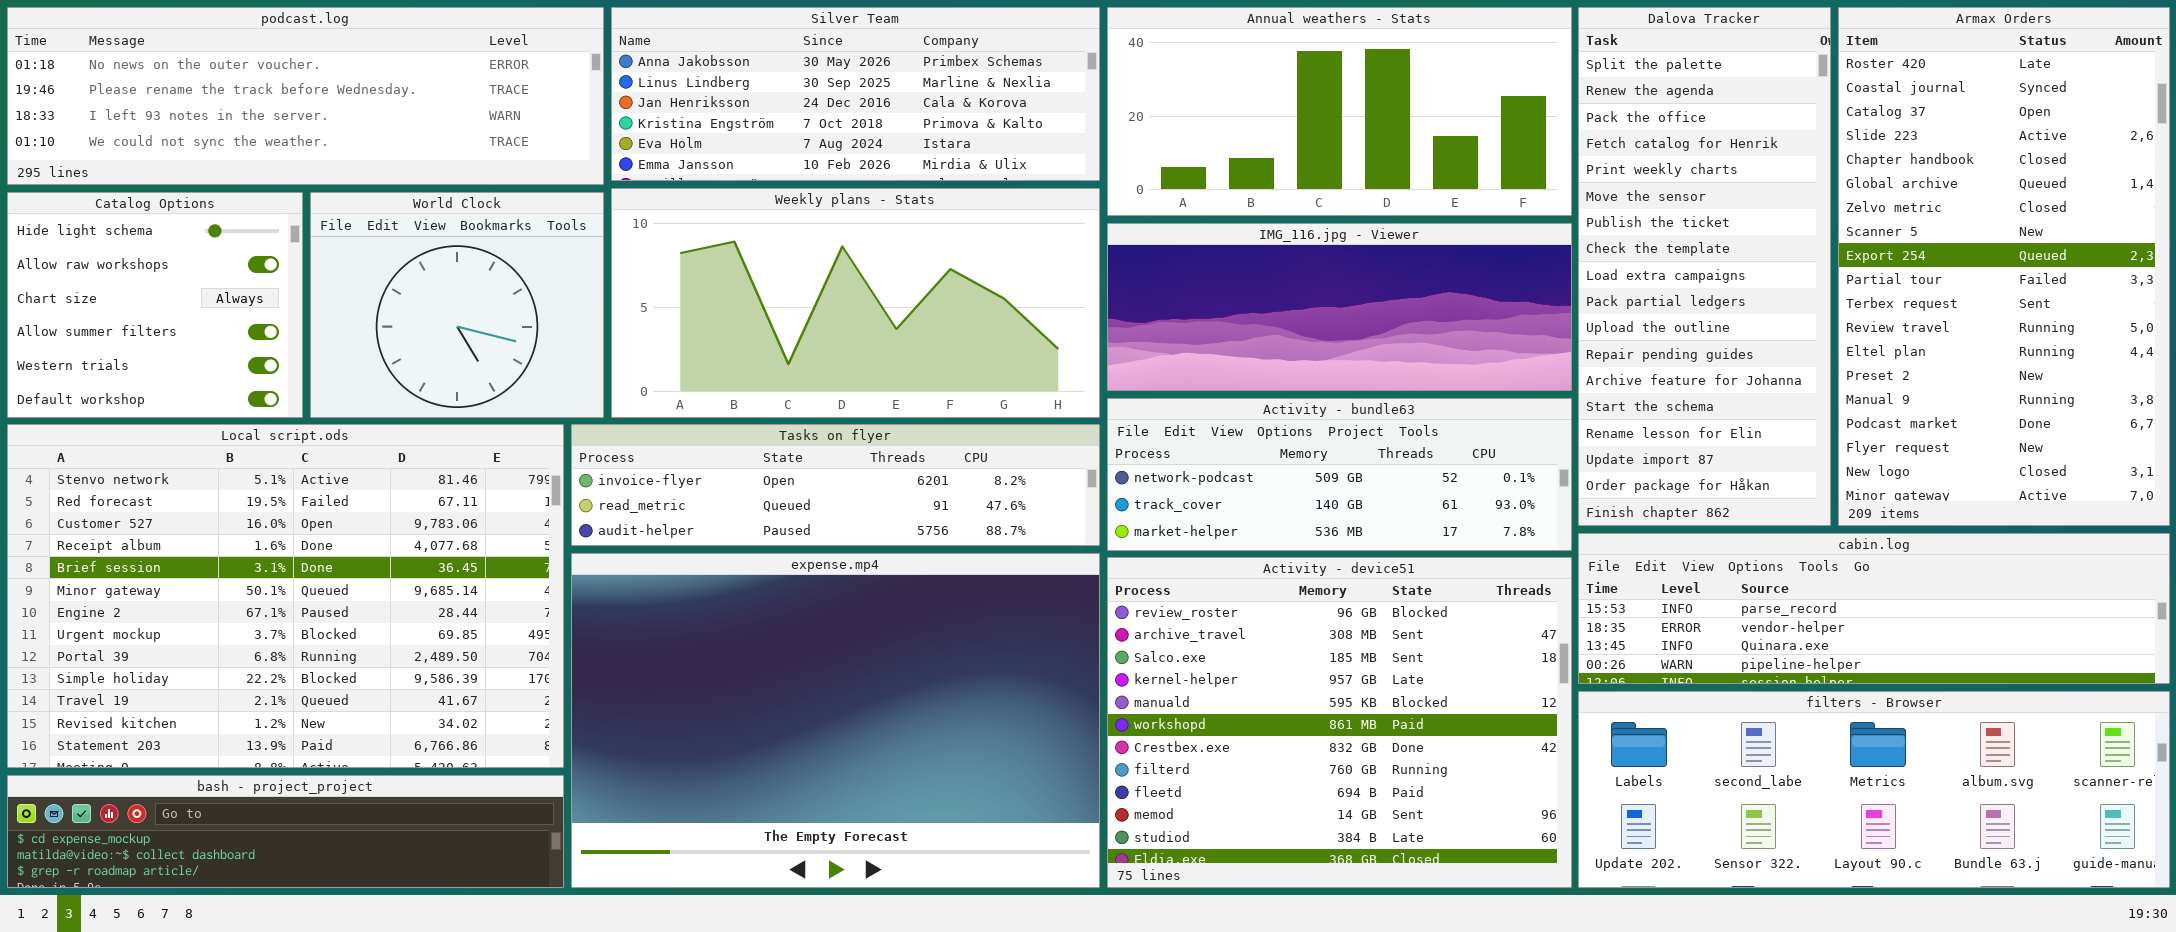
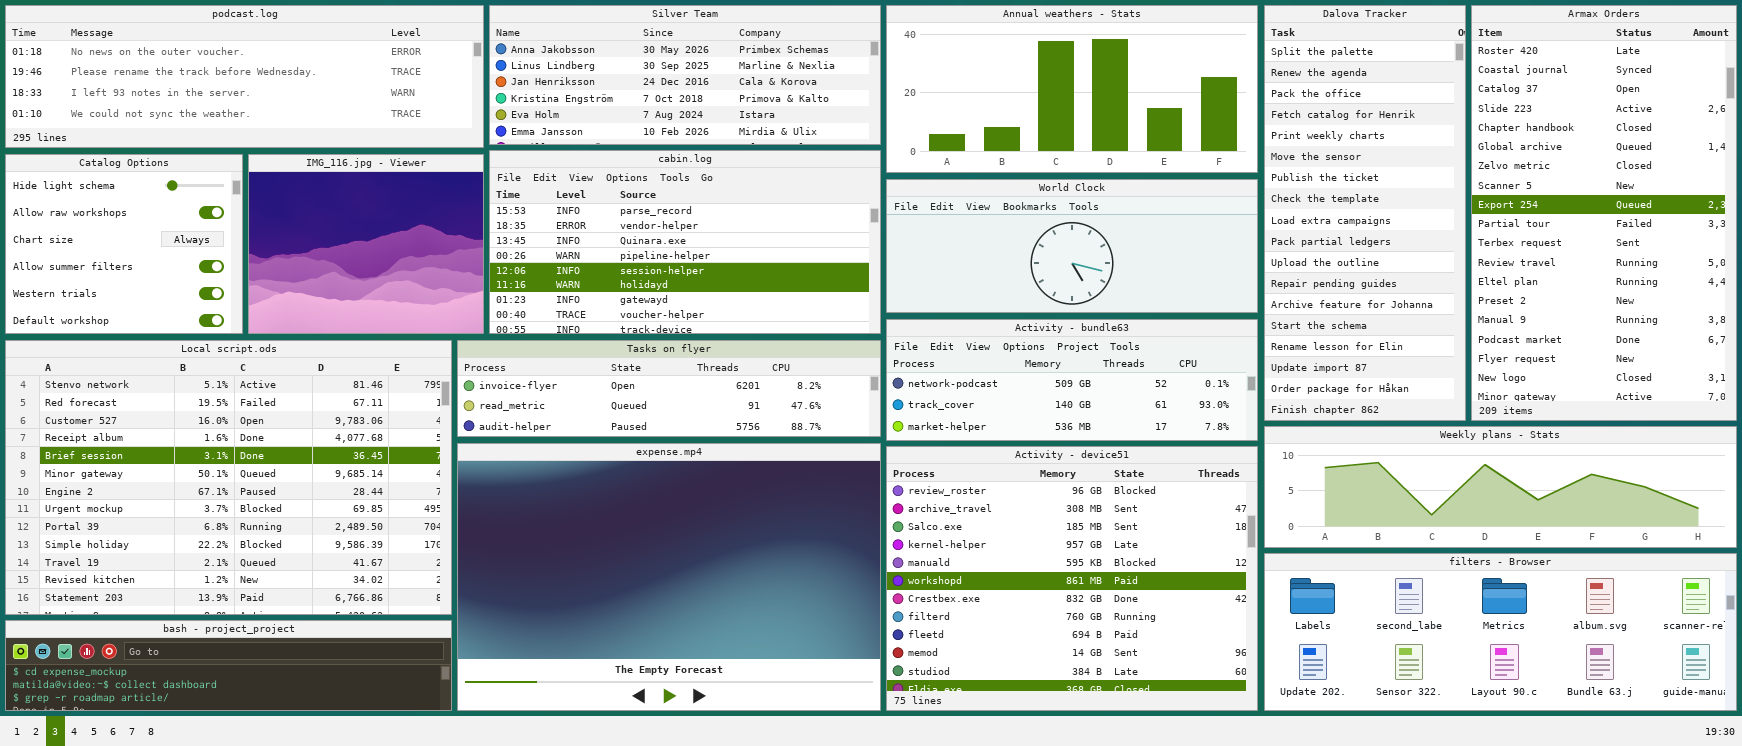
Weekly plans - Stats: [611,188,1100,418] -> [1264,426,1737,548], moved, resized
World Clock: [310,192,604,418] -> [886,179,1258,313], moved, resized
IMG_116.jpg - Viewer: [1107,223,1572,391] -> [248,154,484,334], moved, resized
cabin.log: [1578,533,2170,684] -> [489,150,881,334], moved, resized

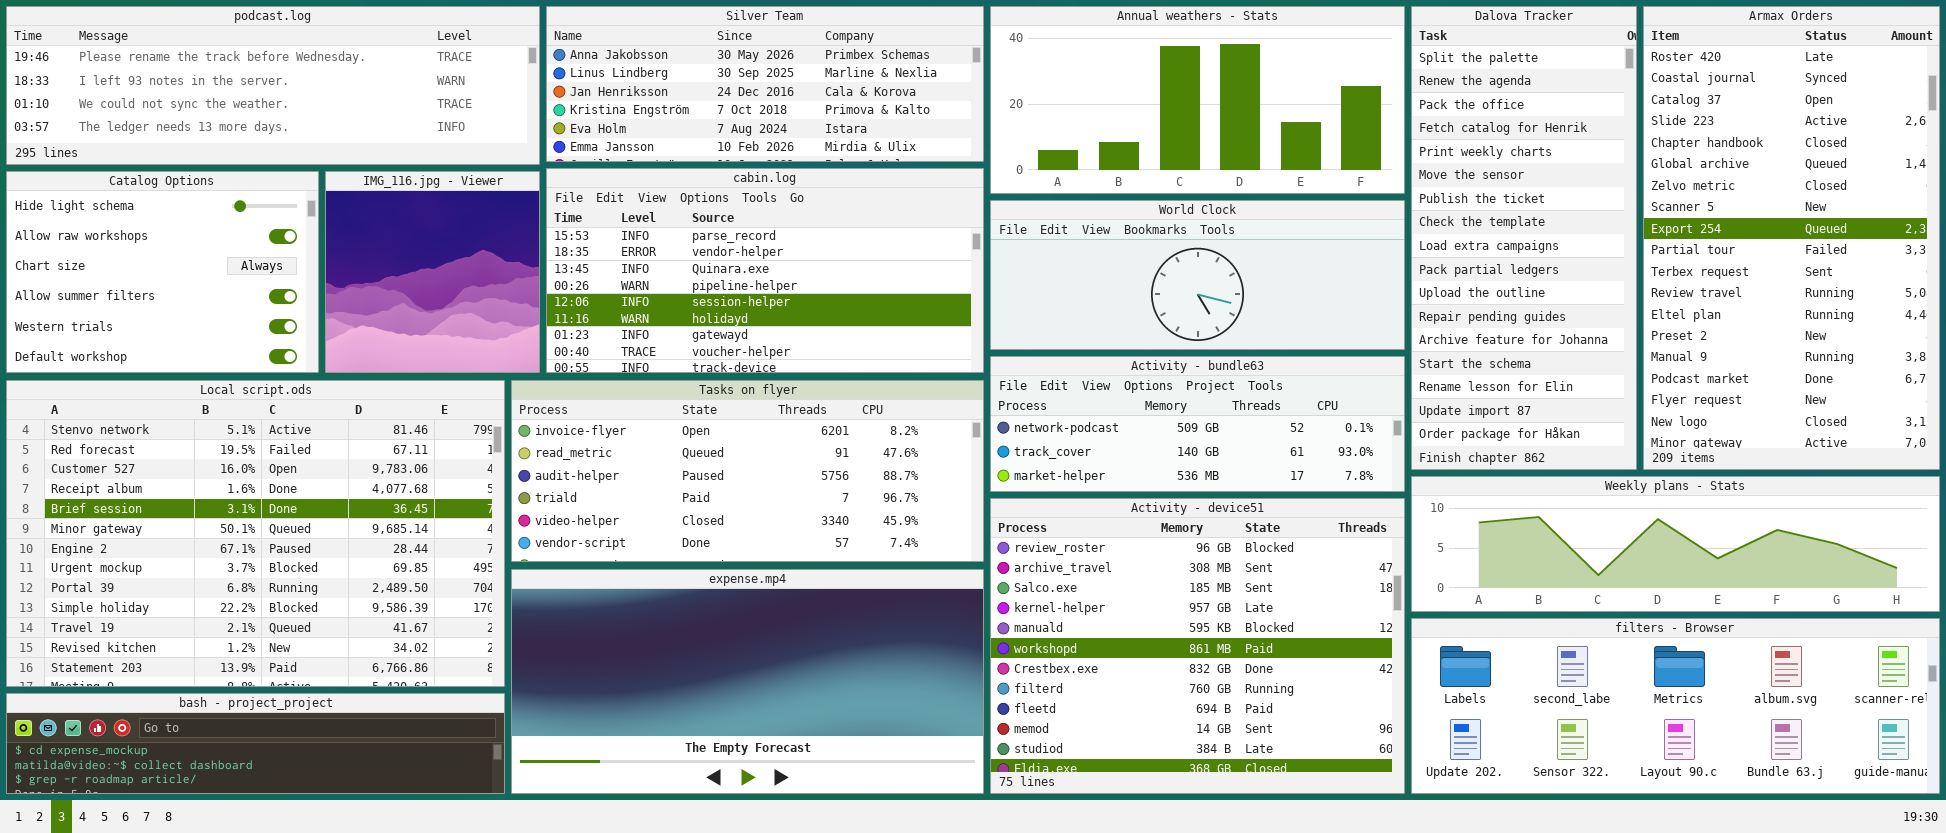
podcast.log: [5,5,484,148] -> [6,6,540,165], scrolled down 1 row
Catalog Options: [5,154,243,334] -> [6,171,319,373], resized
IMG_116.jpg - Viewer: [248,154,484,334] -> [325,171,540,373], resized
Tasks on flyer: [457,340,881,437] -> [511,380,984,562], resized
expense.mp4: [457,443,881,711] -> [511,569,984,794], resized

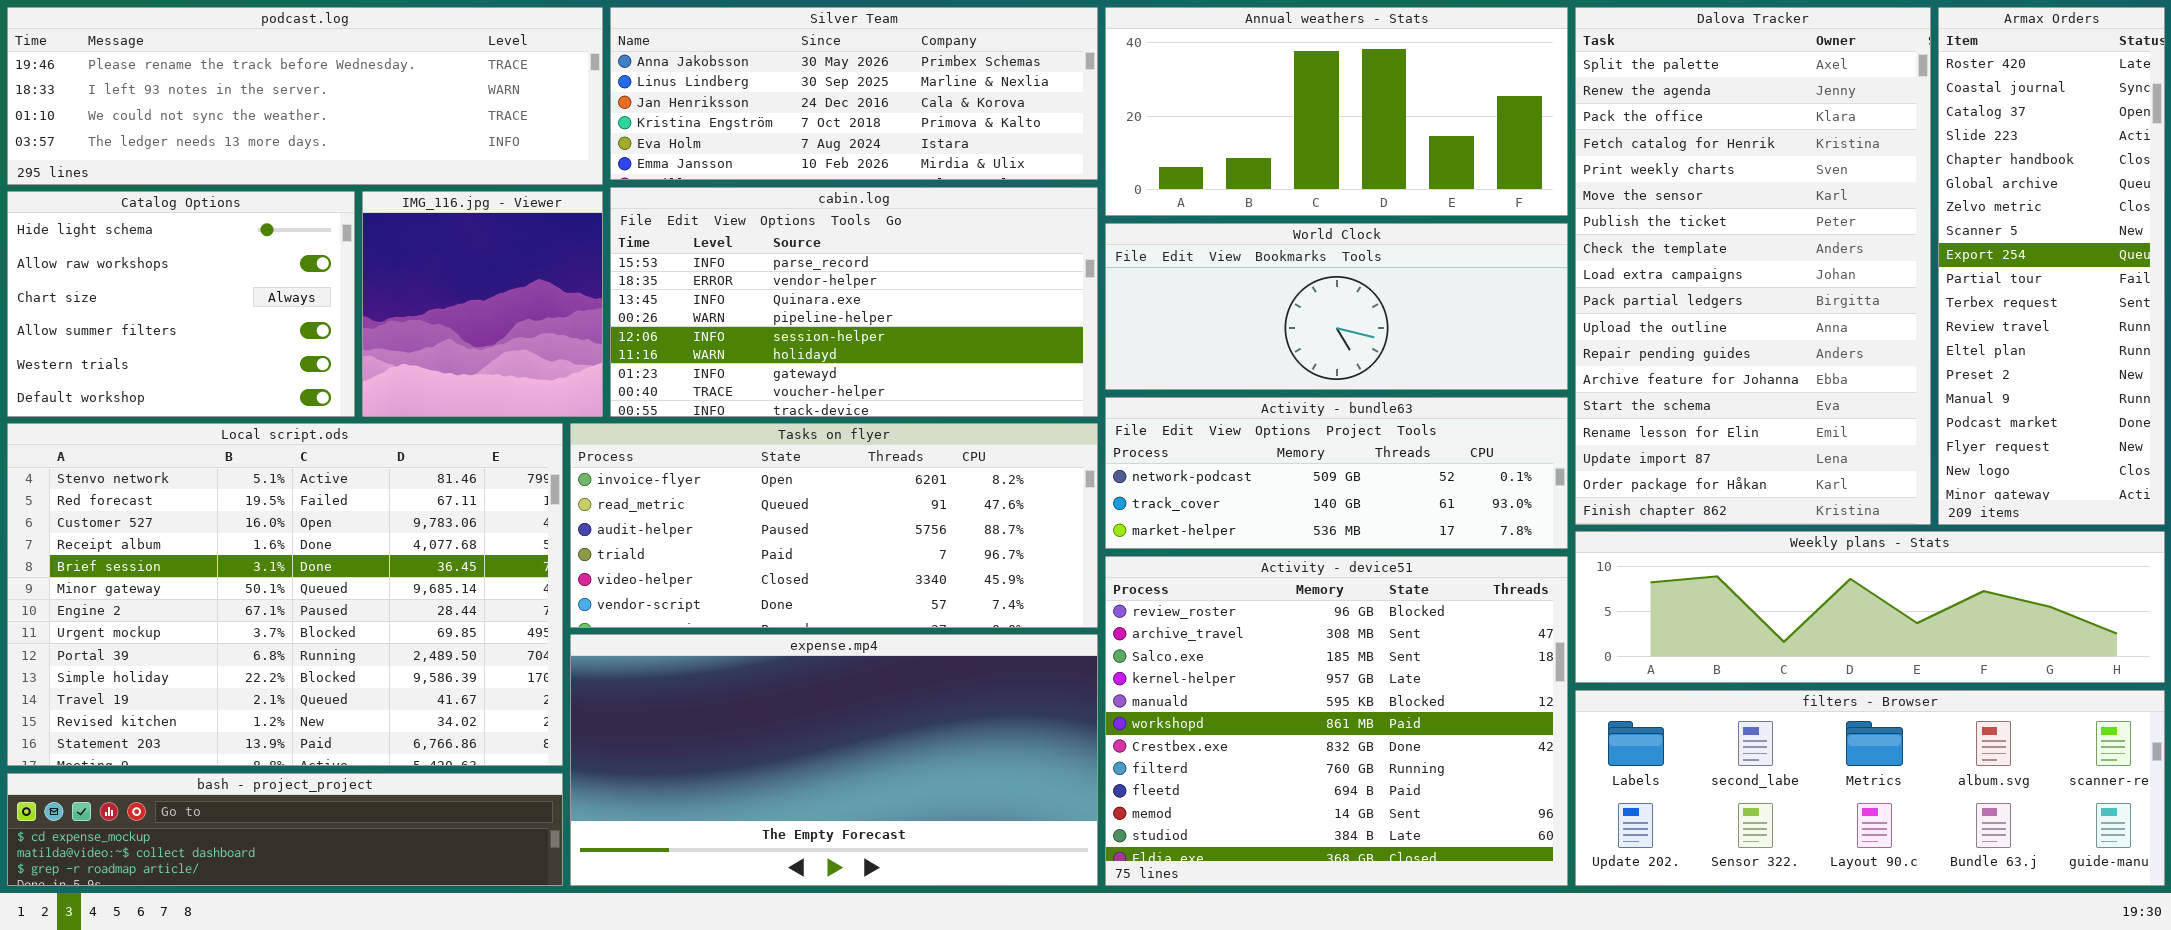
Dalova Tracker: [1411,6,1637,470] -> [1575,7,1931,525], resized
Armax Orders: [1643,6,1940,470] -> [1938,7,2165,525], resized

